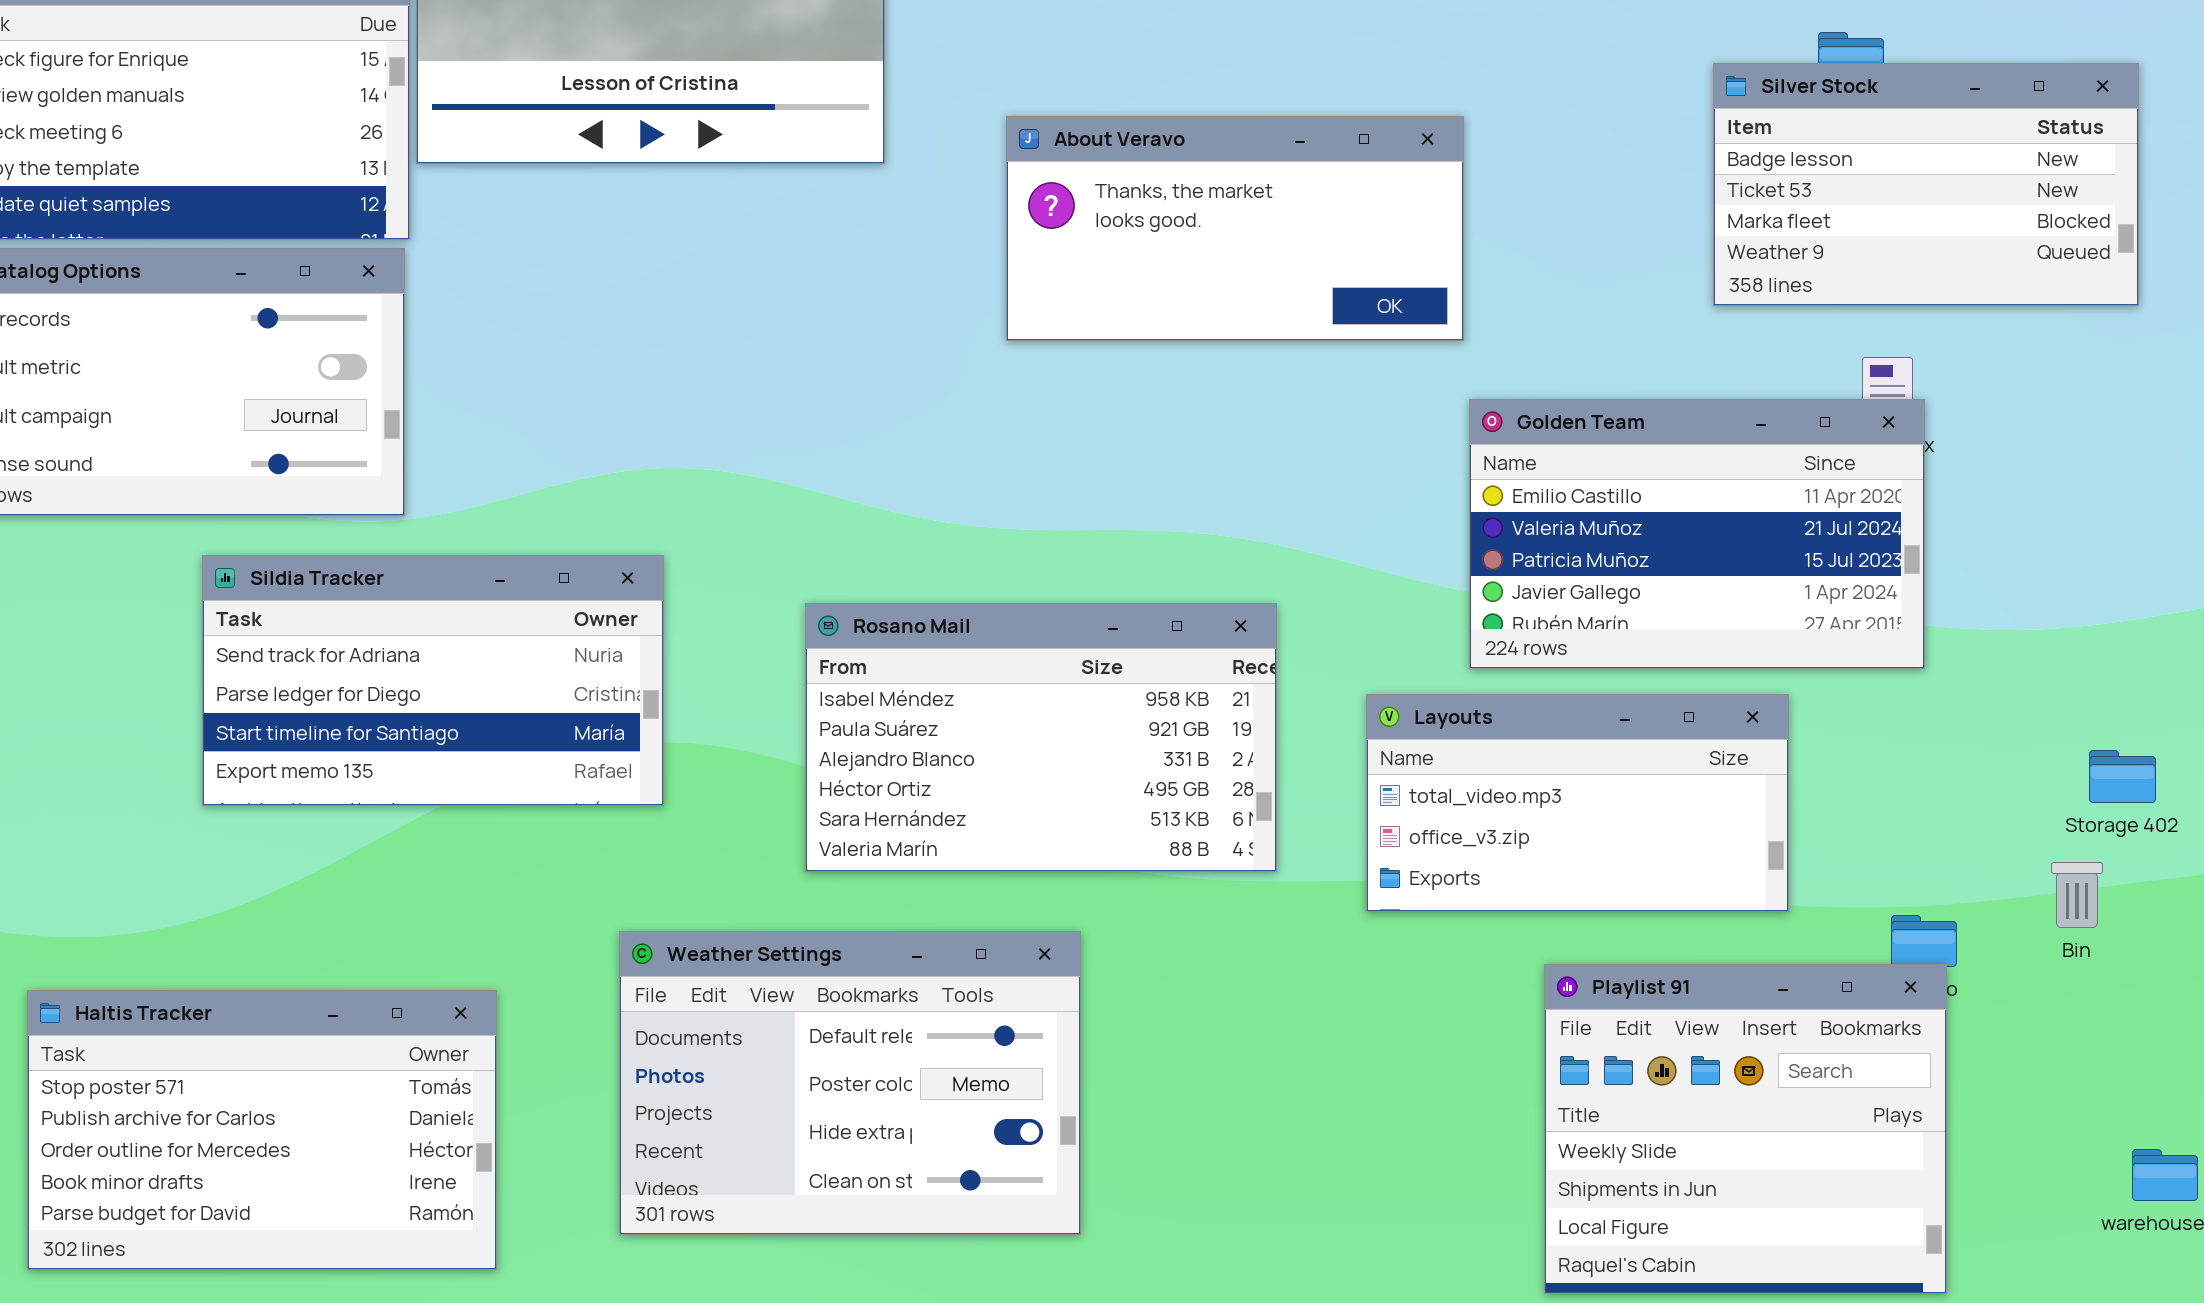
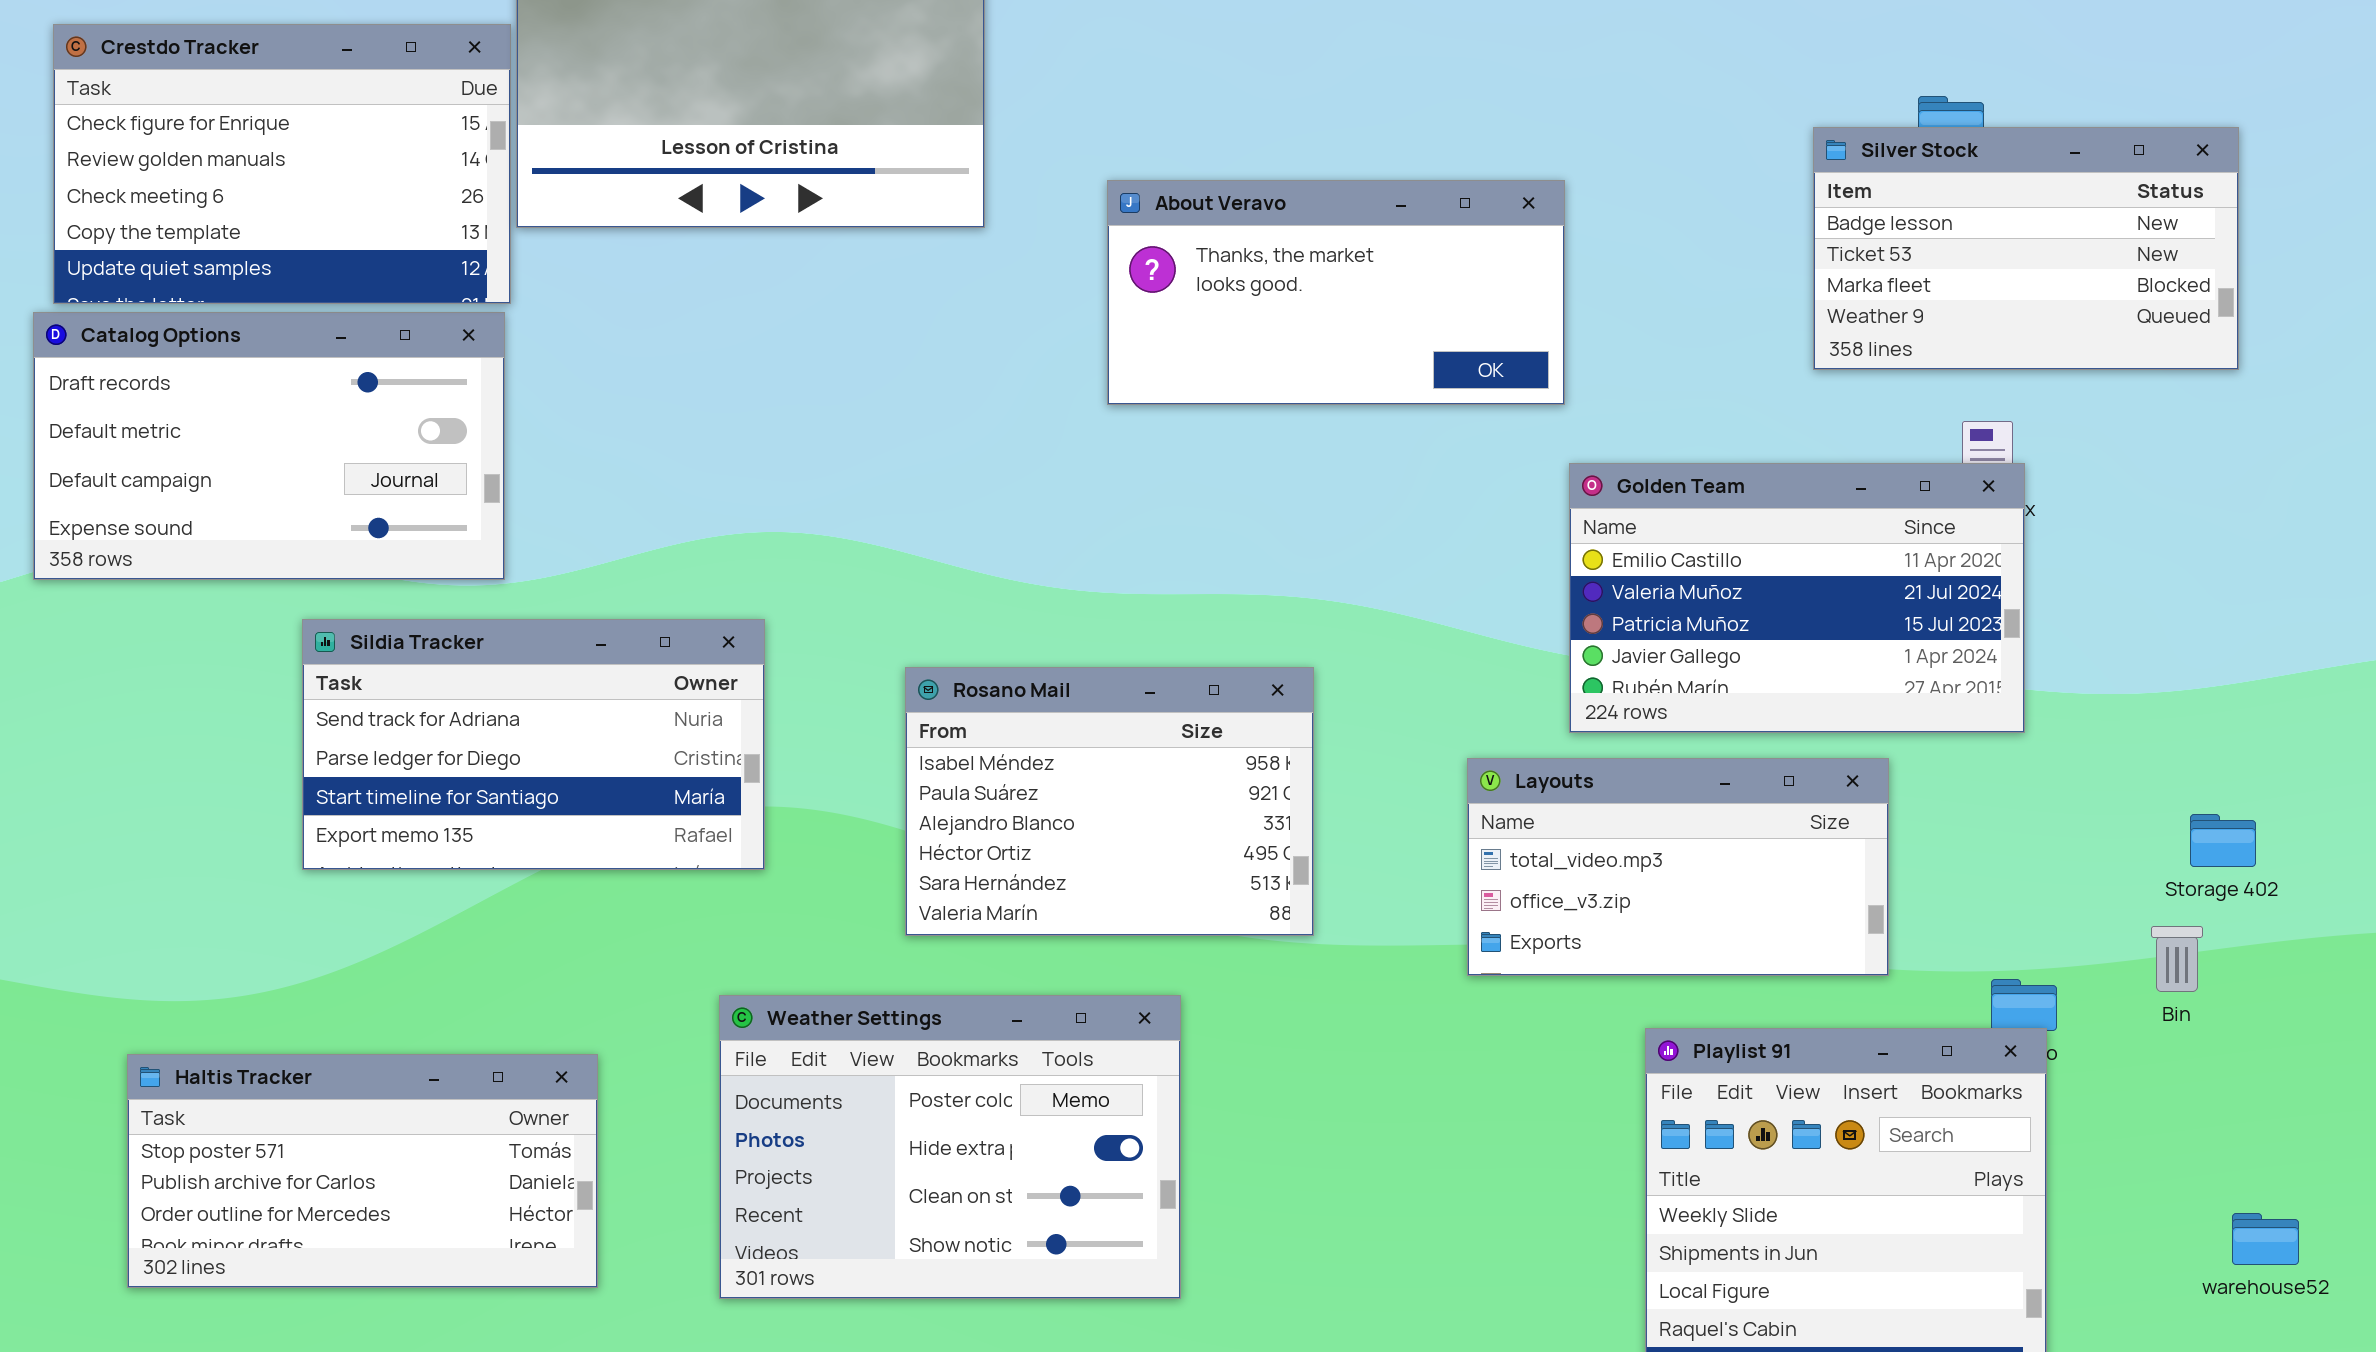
Rosano Mail: [805,603,1277,872] -> [905,667,1314,936], resized
Weather Settings: [619,931,1081,1235] -> [719,995,1181,1299], scrolled down 1 row
Haltis Tracker: [27,990,497,1270] -> [127,1054,598,1288], resized

